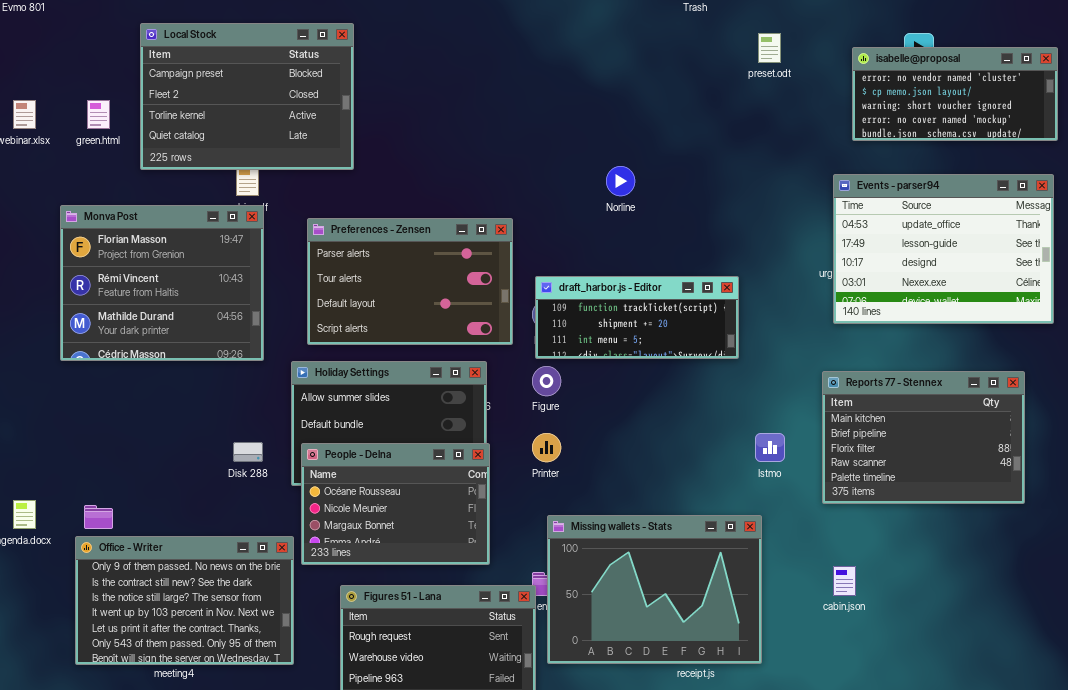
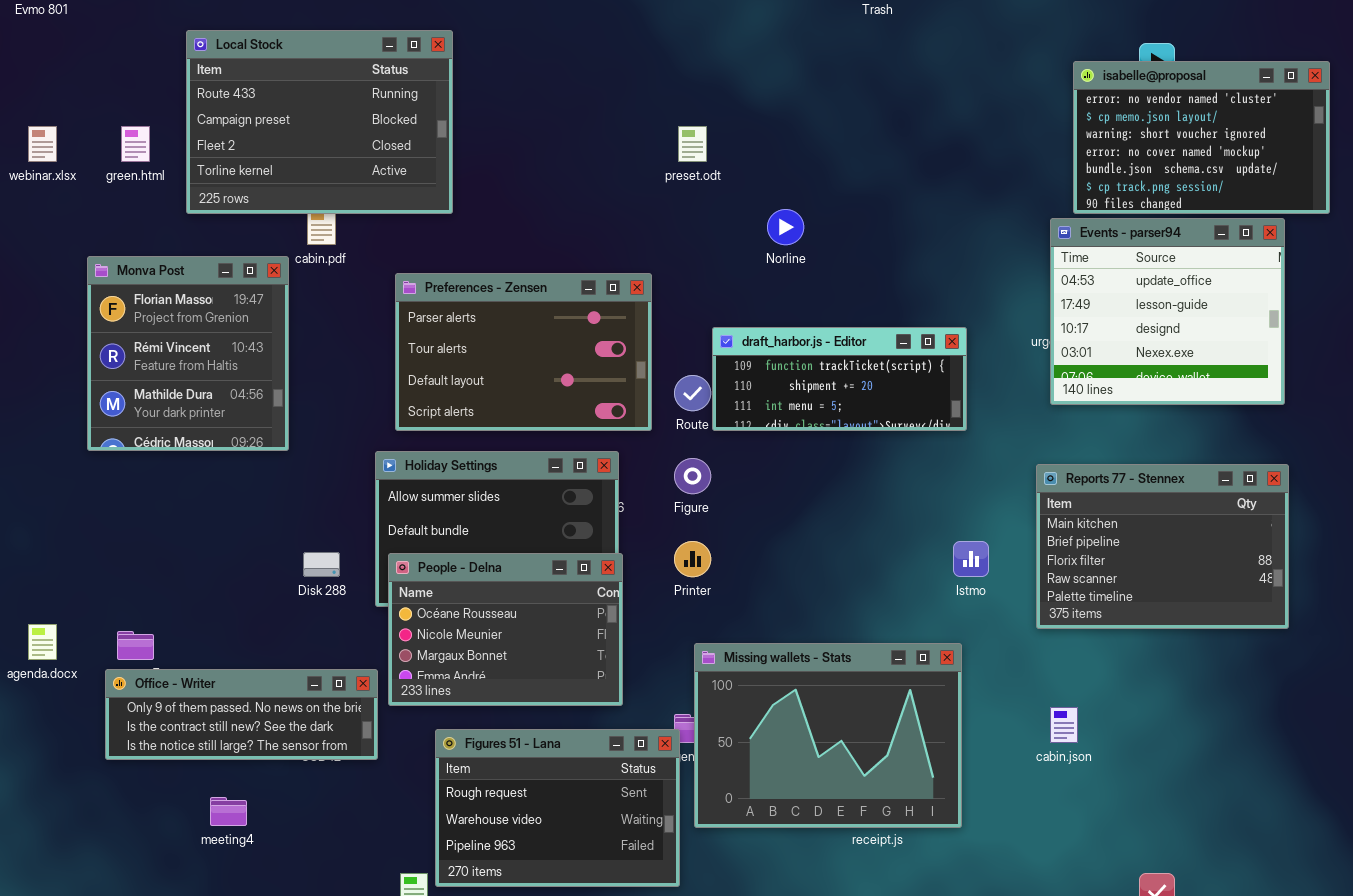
Local Stock: [140,23,354,170] -> [186,30,453,214], scrolled up 1 row
preset.odt: [758,33,781,63] -> [678,126,707,162], moved
isabelle@proposal: [852,47,1058,141] -> [1073,61,1330,214], resized
Events - parser94: [833,174,1054,324] -> [1050,218,1285,405], resized
Monva Post: [60,205,264,361] -> [87,256,289,451], resized
draft_harbor.js - Editor: [535,276,739,359] -> [712,327,967,431], moved
Office - Writer: [75,536,294,665] -> [105,669,378,760], resized

